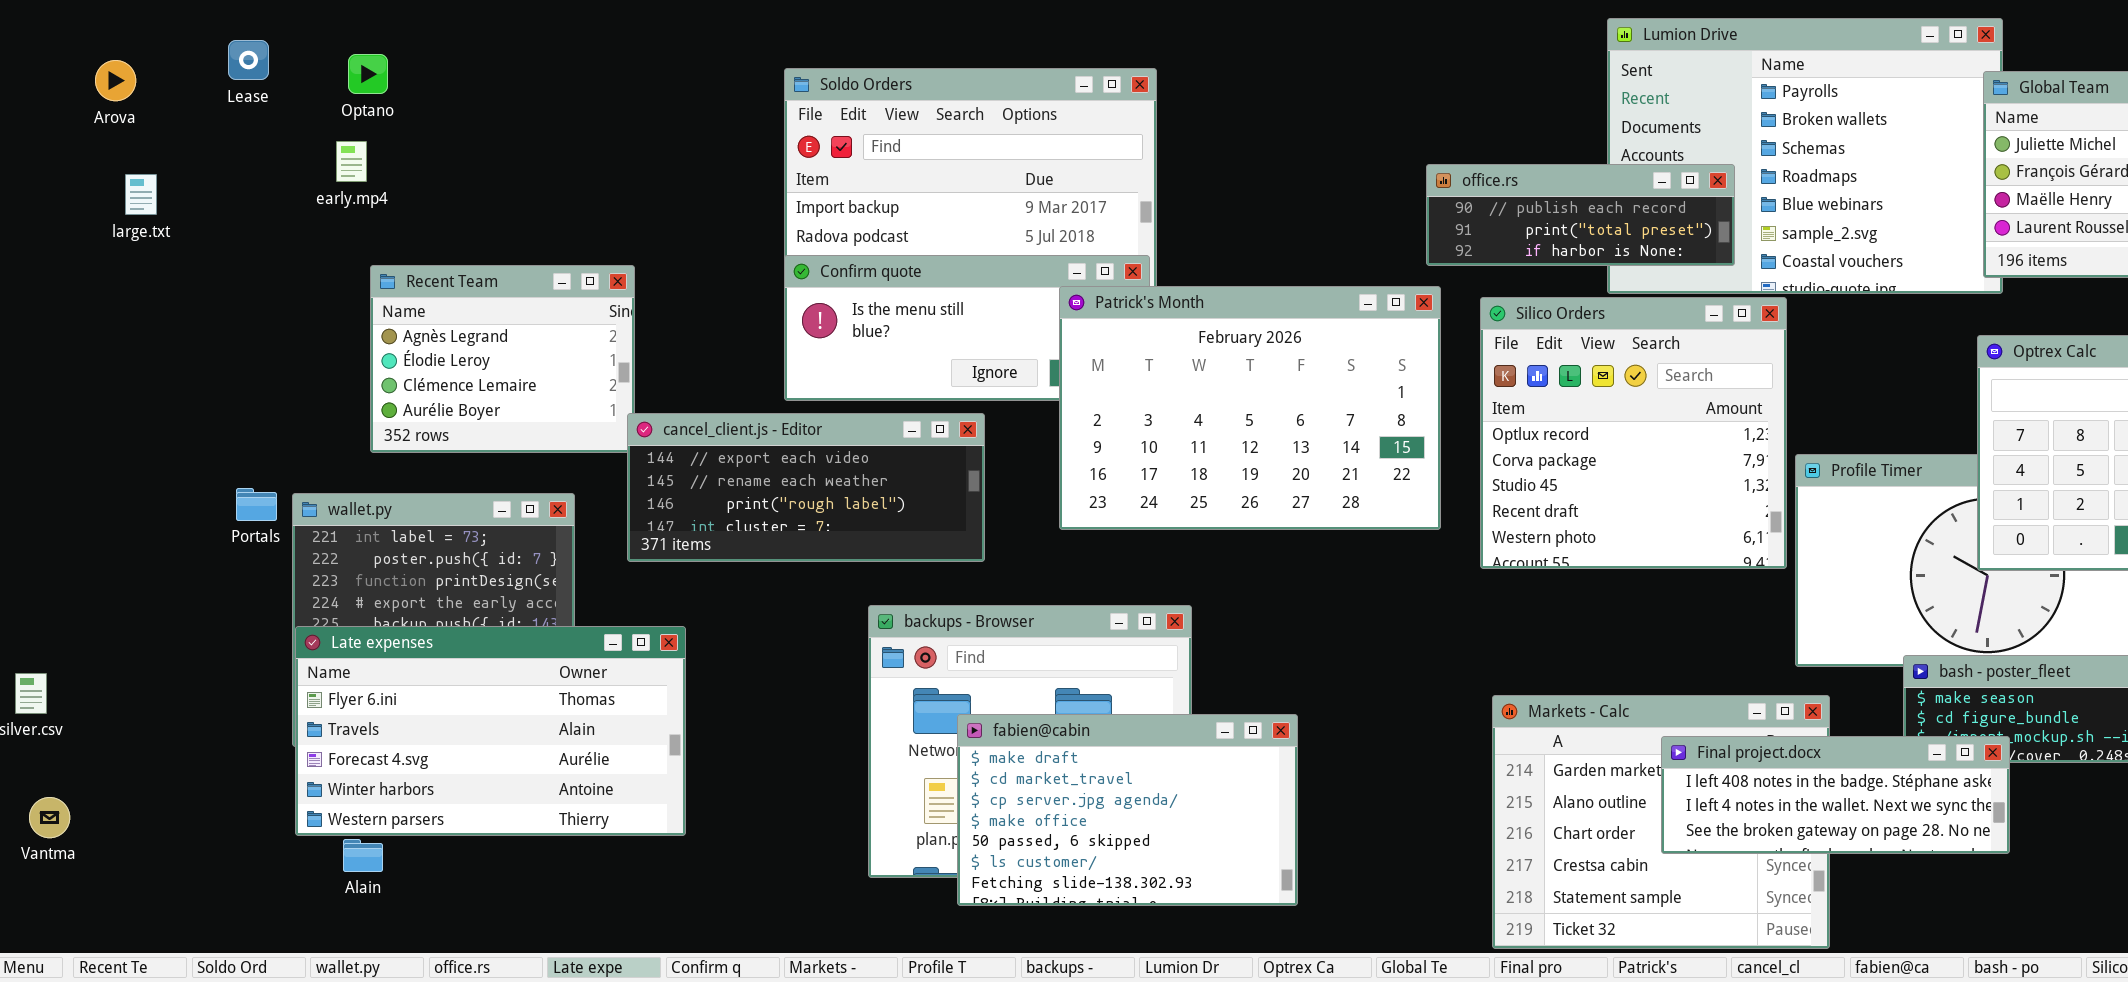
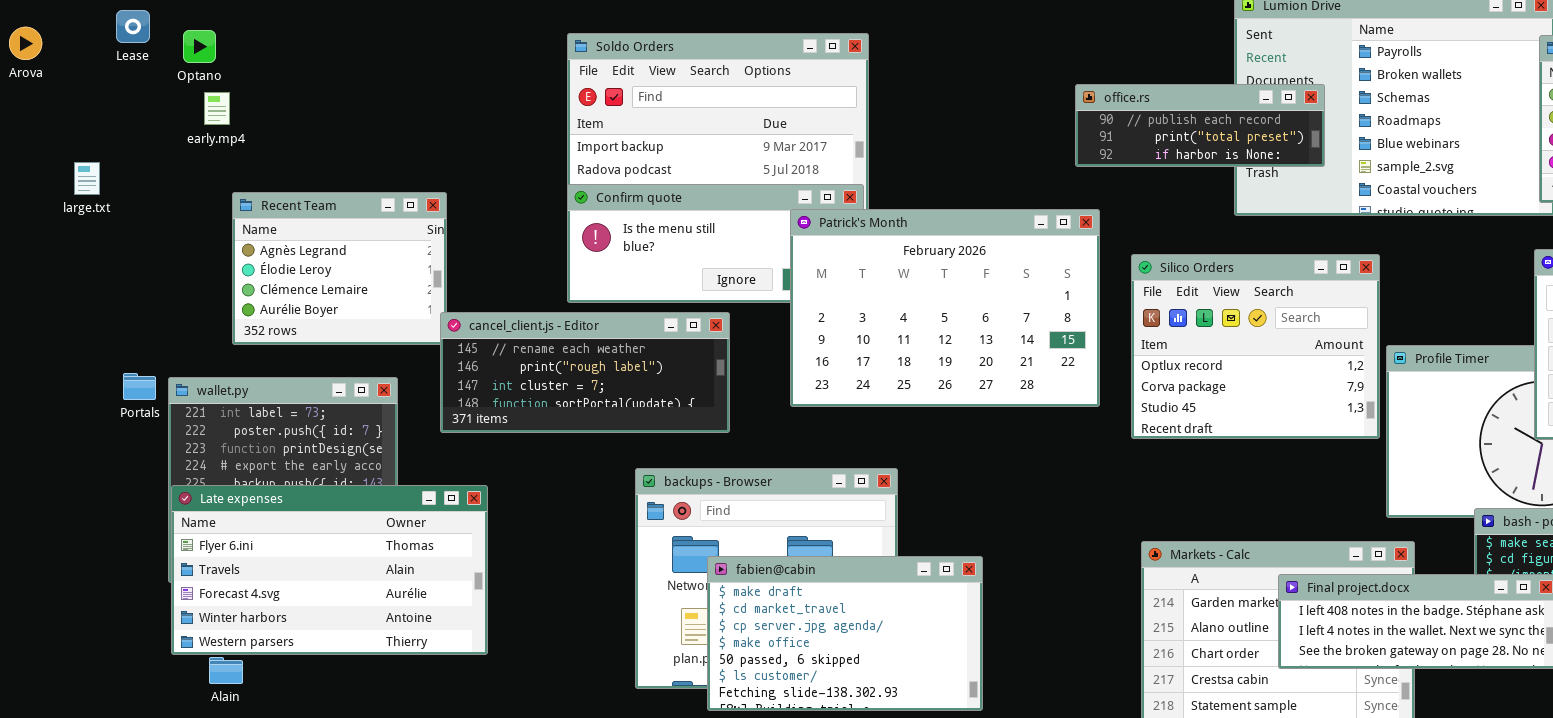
Optano: [348,54,388,94] -> [183,30,216,63], moved
office.rs: [1426,164,1735,266] -> [1075,84,1325,167], moved
large.txt: [125,174,157,215] -> [74,162,100,195], moved
Silico Orders: [1480,297,1787,569] -> [1131,254,1380,439], resized
cancel_client.js - Editor: [627,413,985,562] -> [440,312,730,433], scrolled down 1 row

